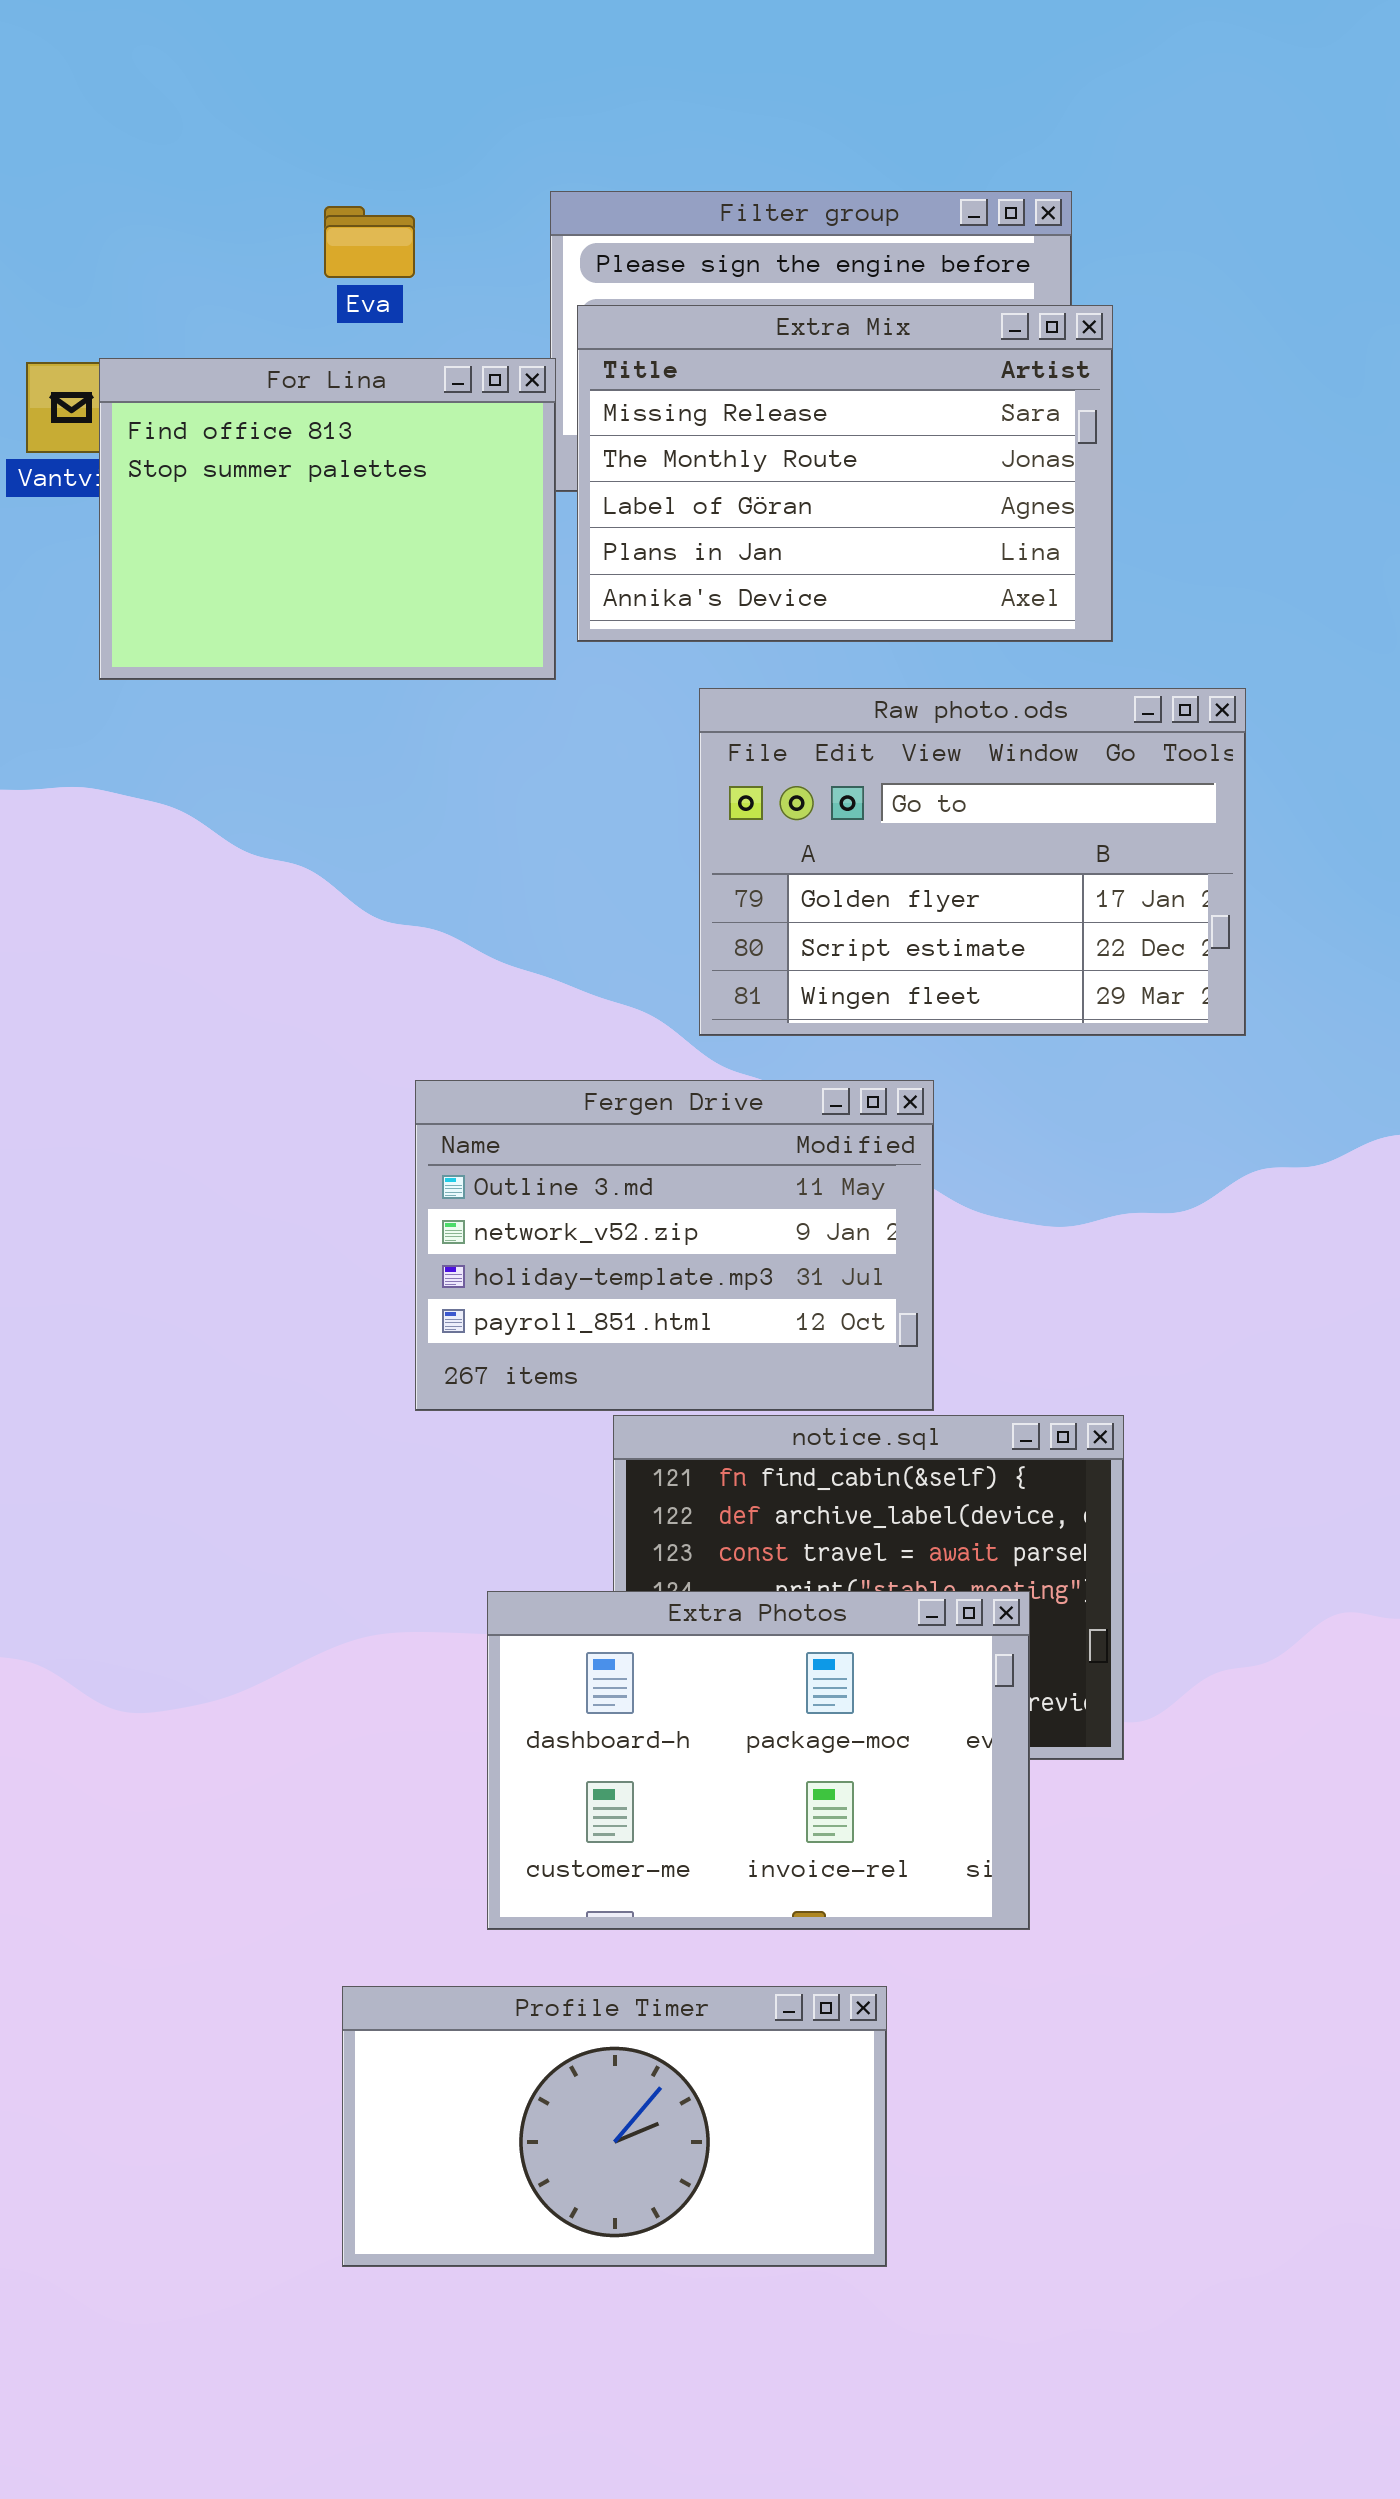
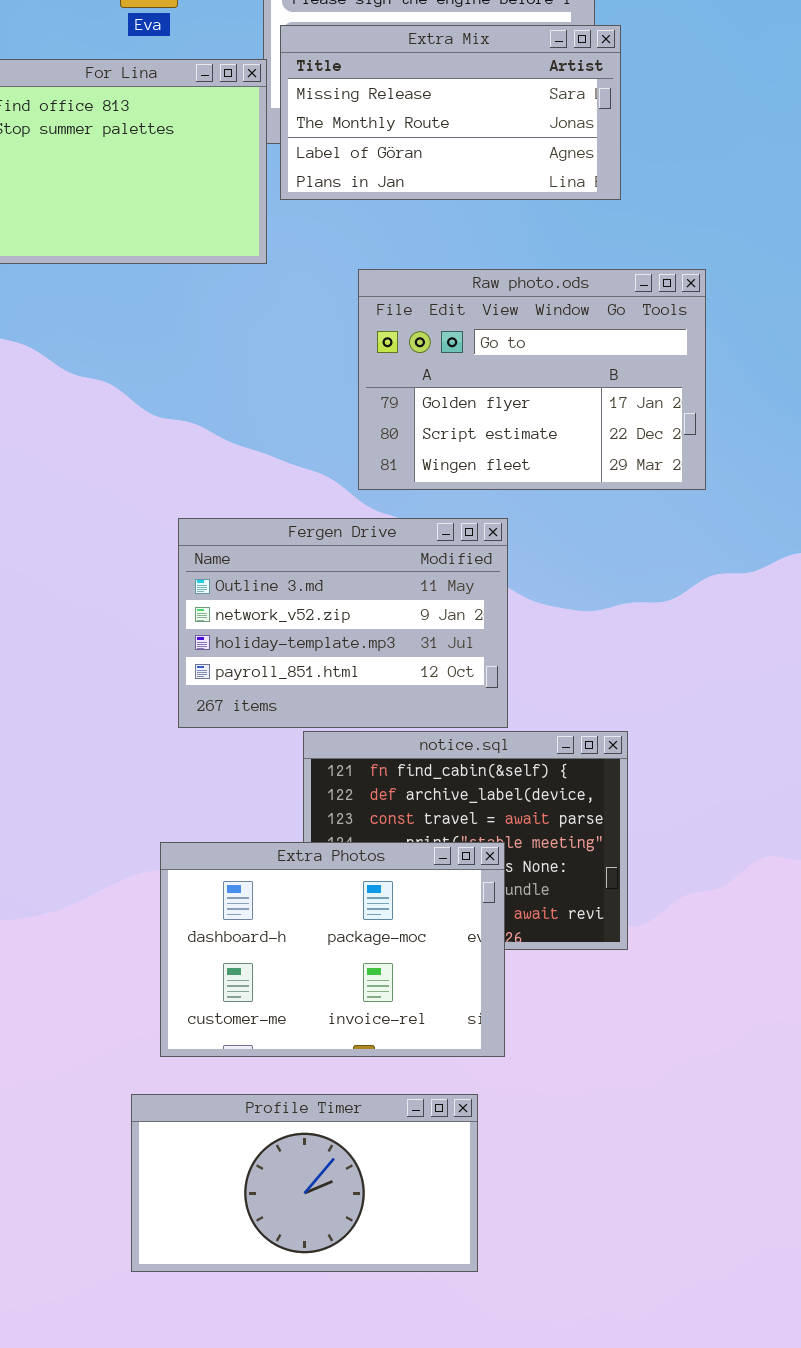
Extra Mix: [577,305,1113,642] -> [280,25,621,200], resized
Extra Photos: [487,1591,1030,1930] -> [160,842,505,1057], moved

